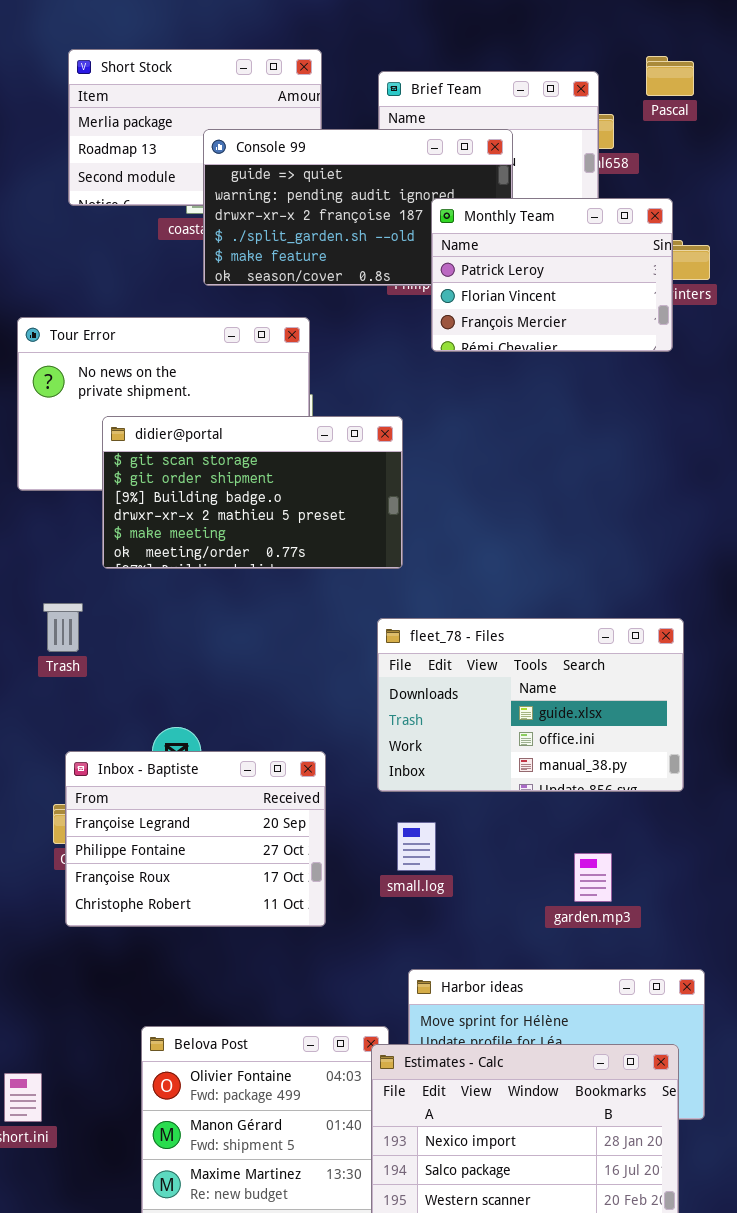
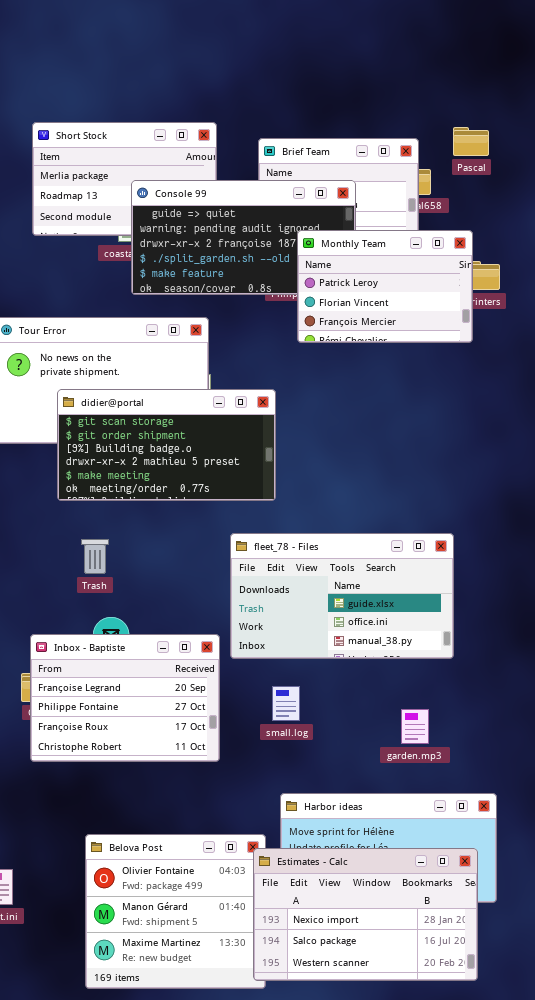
Trash: [43,603,83,652] -> [81,539,109,574], moved
fleet_78 - Files: [377,618,684,792] -> [230,533,454,659], moved

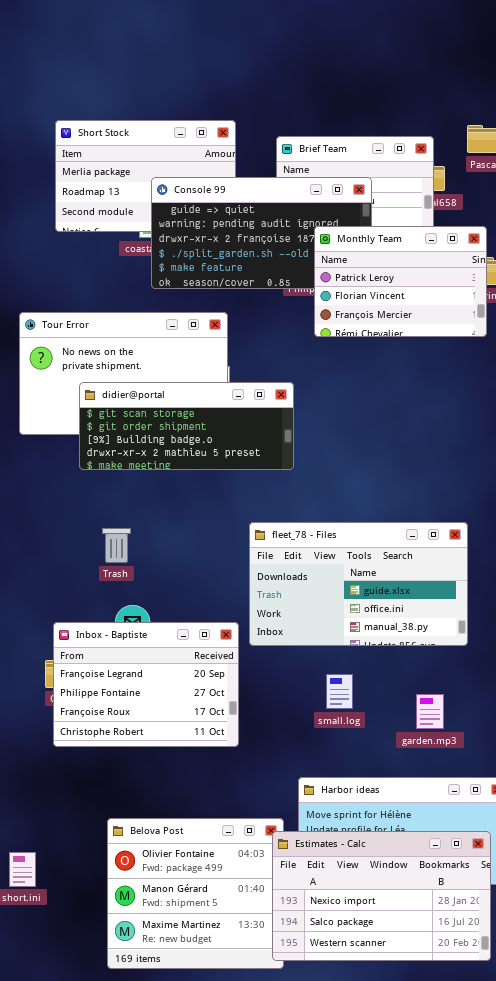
didier@portal: [57,389,276,501] -> [79,382,294,470], resized
small.log: [272,686,300,721] -> [326,674,353,709], moved

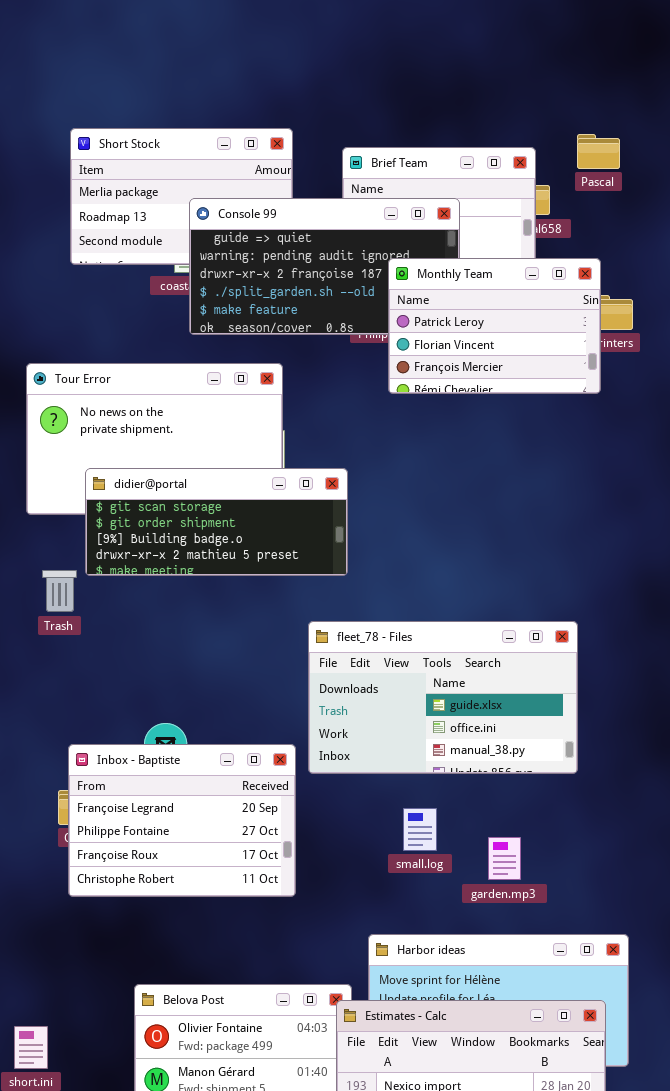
didier@portal: [79,382,294,470] -> [85,468,348,576], moved
Trash: [102,528,131,563] -> [42,570,77,612], moved
garden.mp3: [416,694,444,729] -> [488,837,521,880], moved

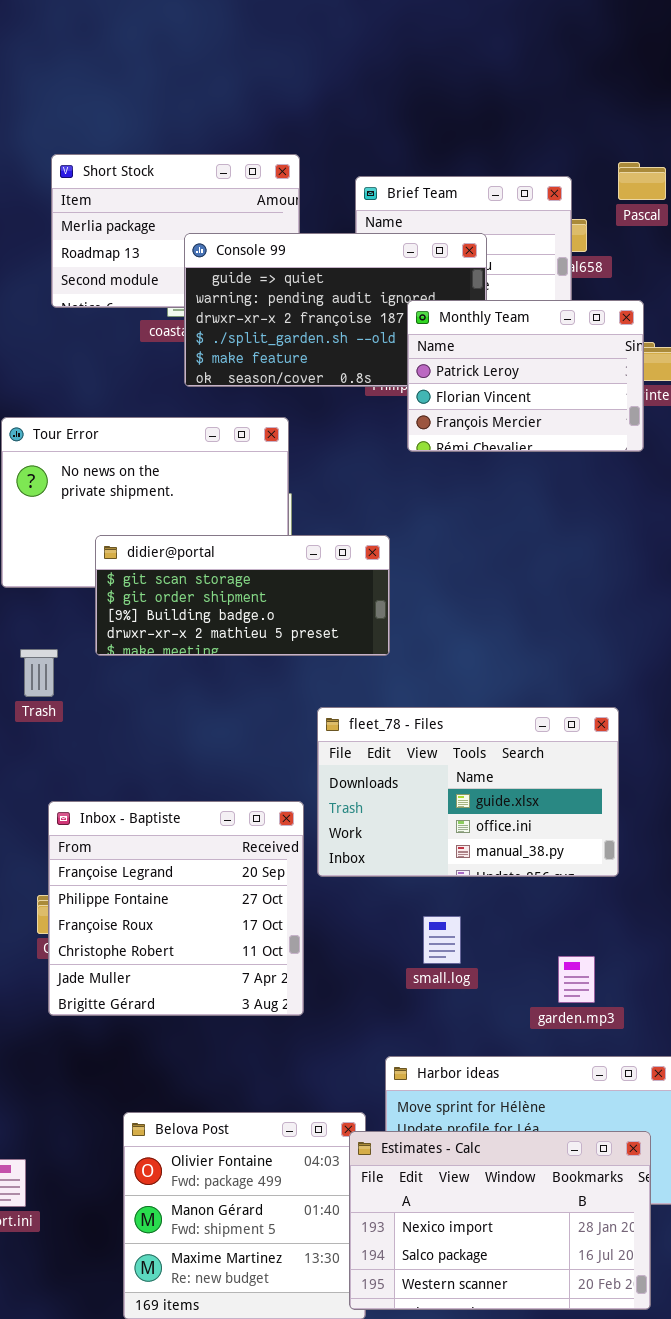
didier@portal: [85,468,348,576] -> [95,535,390,656], moved
Inbox - Baptiste: [68,744,296,897] -> [48,801,304,1016], resized
garden.mp3: [488,837,521,880] -> [558,956,595,1003], moved

